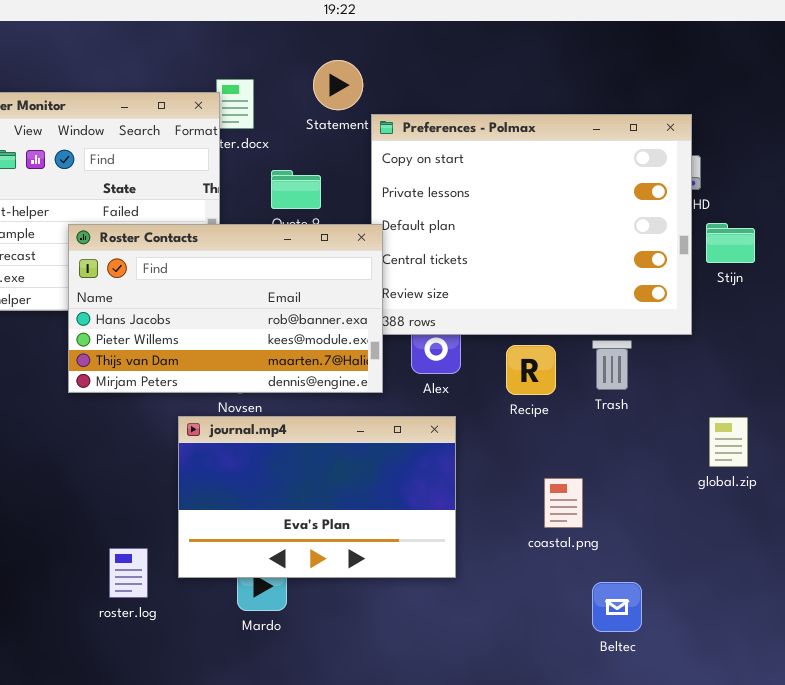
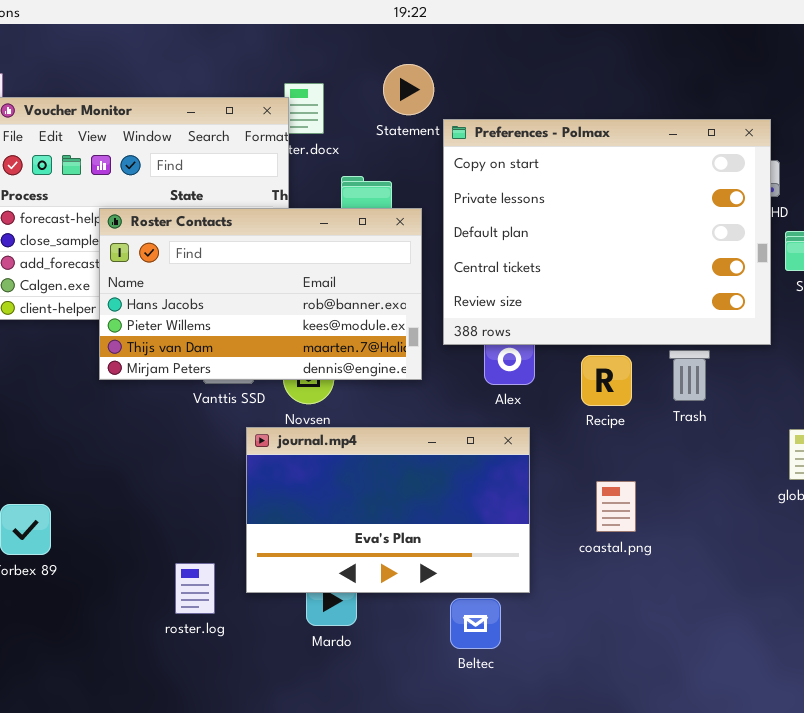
Roster Contacts: [68,224,383,393] -> [99,208,422,380], moved
coastal.png: [544,478,583,528] -> [596,481,636,532], moved
Beltec: [592,582,642,632] -> [450,598,501,649], moved

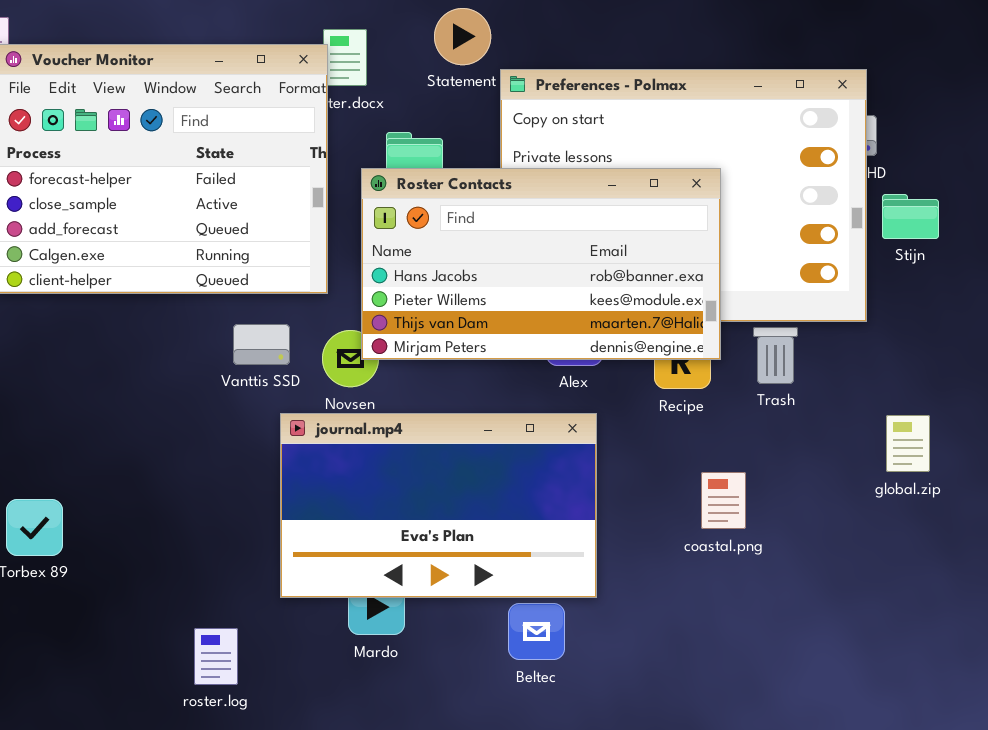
Roster Contacts: [99,208,422,380] -> [361,168,721,360], moved
coastal.png: [596,481,636,532] -> [701,472,746,529], moved
roster.log: [175,563,215,614] -> [194,628,238,685], moved

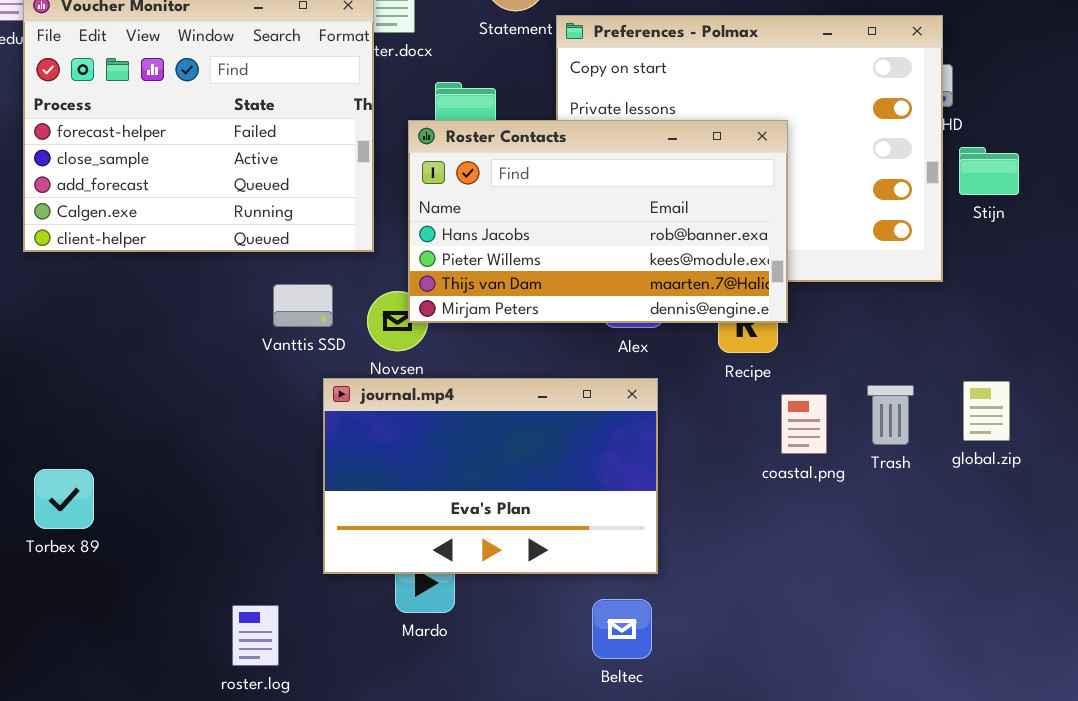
Trash: [753,327,798,384] -> [867,385,914,445], moved
coastal.png: [701,472,746,529] -> [781,394,827,454], moved
Beltec: [508,603,565,660] -> [592,599,652,659], moved

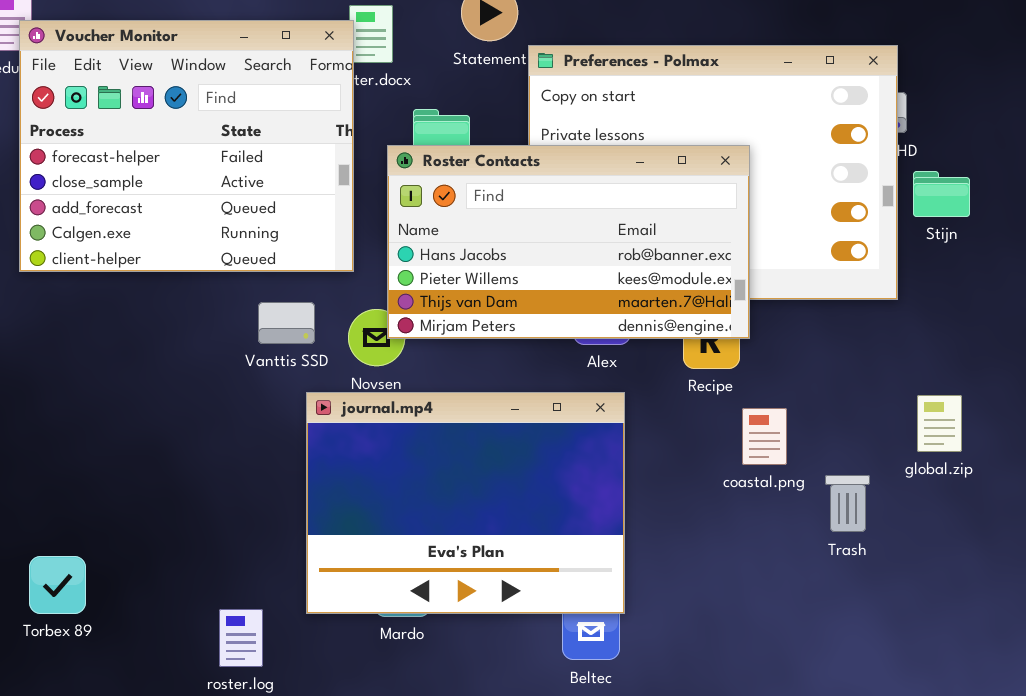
journal.mp4: [323,378,658,574] -> [306,392,625,614], resized
Trash: [867,385,914,445] -> [825,475,870,532], moved
Torbex 89: [34,469,94,529] -> [29,556,86,614], moved

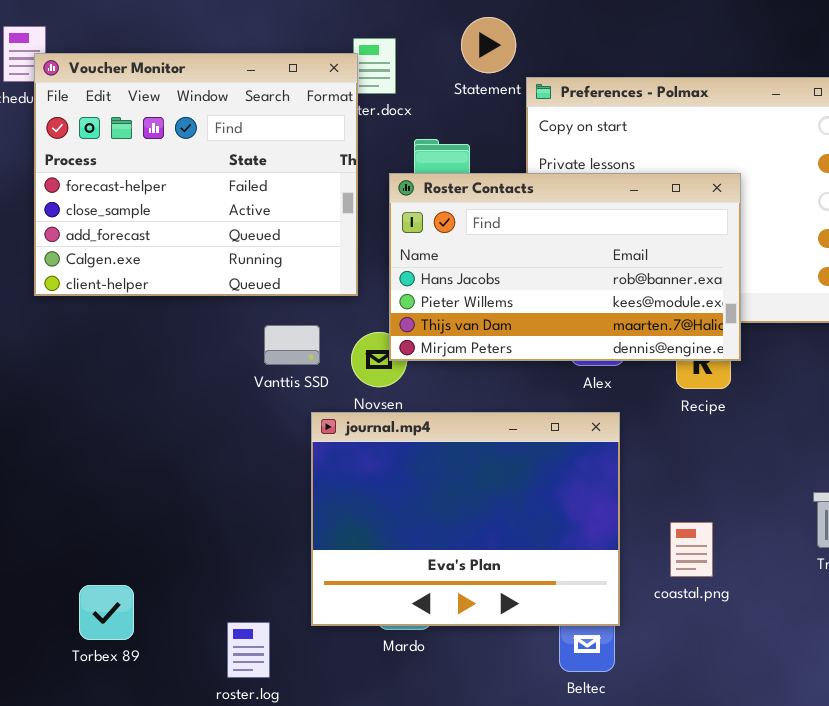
coastal.png: [742,408,787,465] -> [670,522,713,577], moved
Torbex 89: [29,556,86,614] -> [79,585,134,640], moved

